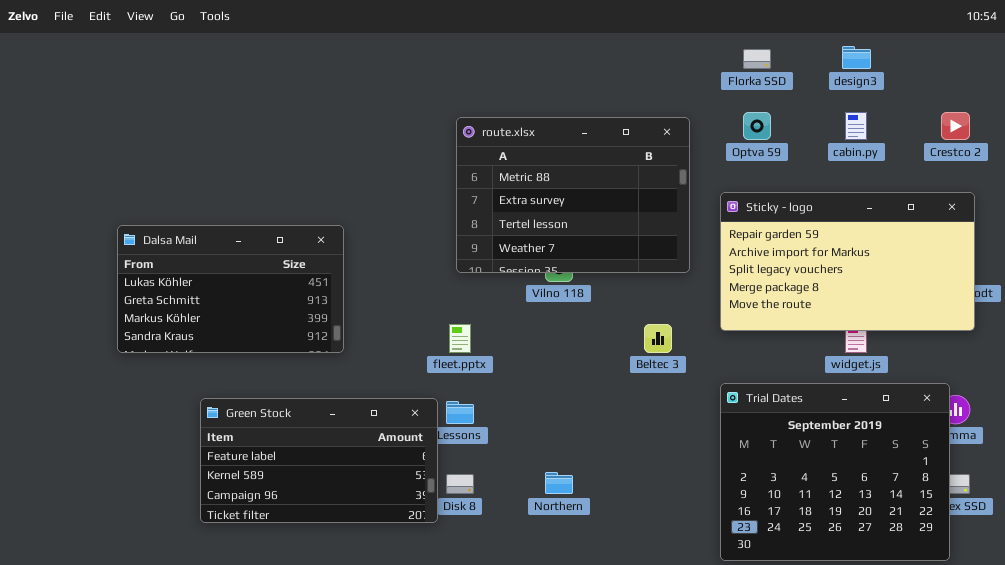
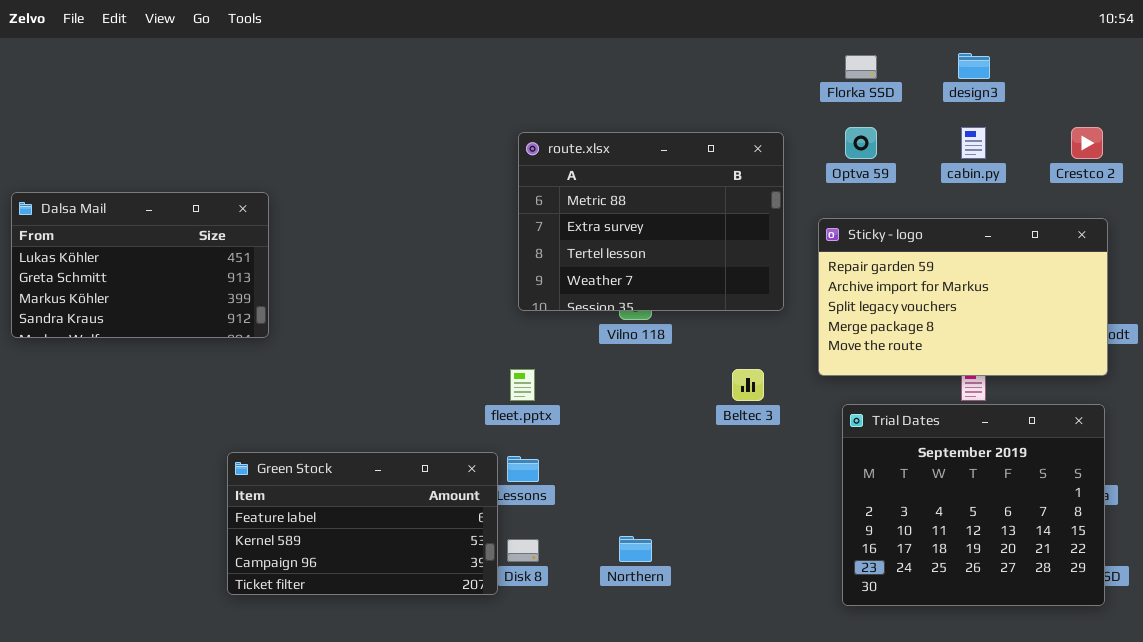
Dalsa Mail: [117,225,344,353] -> [11,192,269,338], moved
Trial Dates: [720,383,950,561] -> [842,404,1105,606], moved

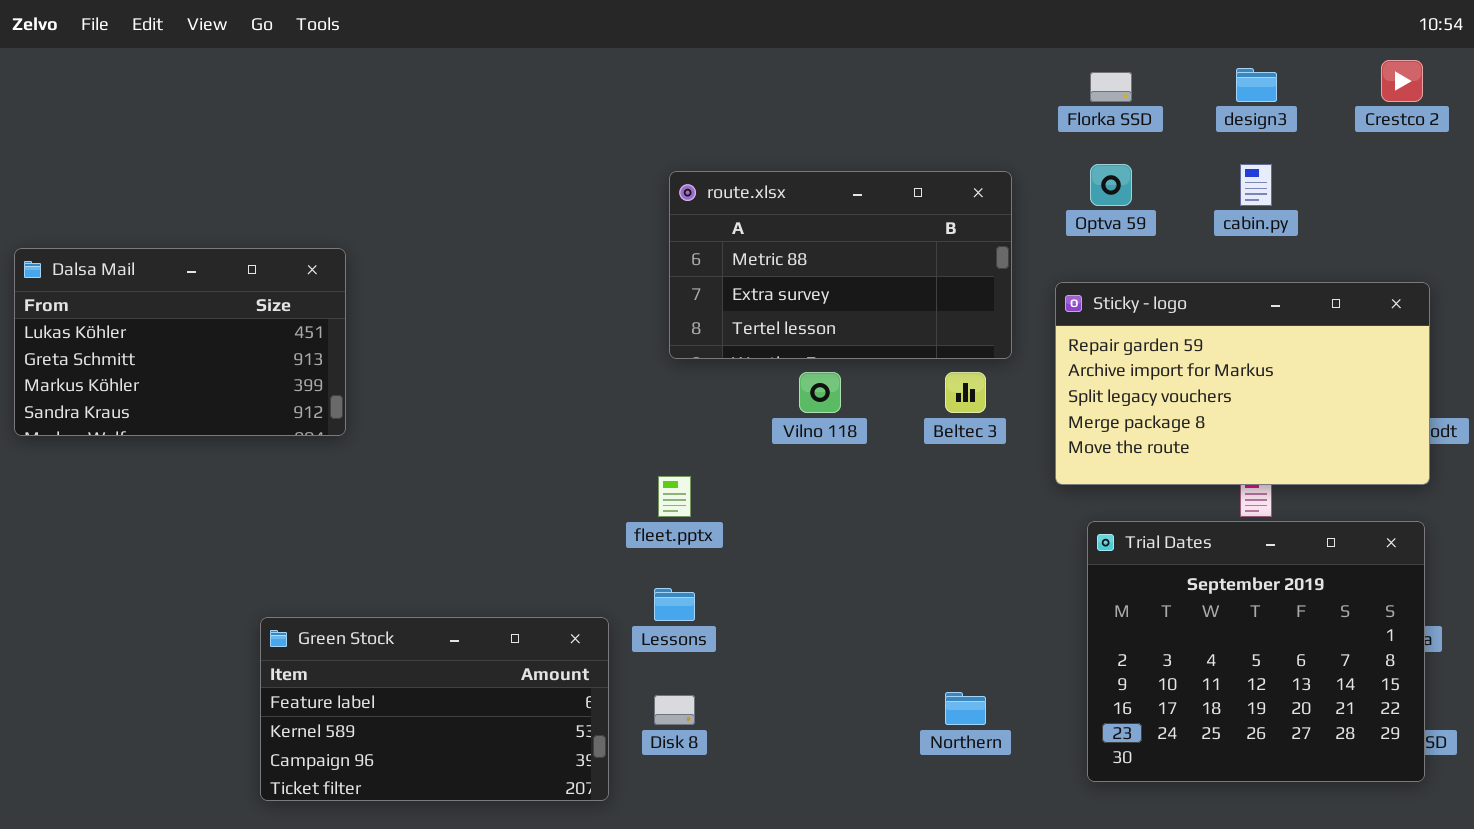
Crestco 2: [1071,127,1103,159] -> [1381,60,1423,102], moved
route.xlsx: [518,132,784,311] -> [669,171,1012,359], resized
Beltec 3: [732,369,764,401] -> [945,372,986,413], moved
Green Stock: [227,452,498,595] -> [260,617,609,801], moved
Northern: [619,536,652,562] -> [945,692,986,725], moved

